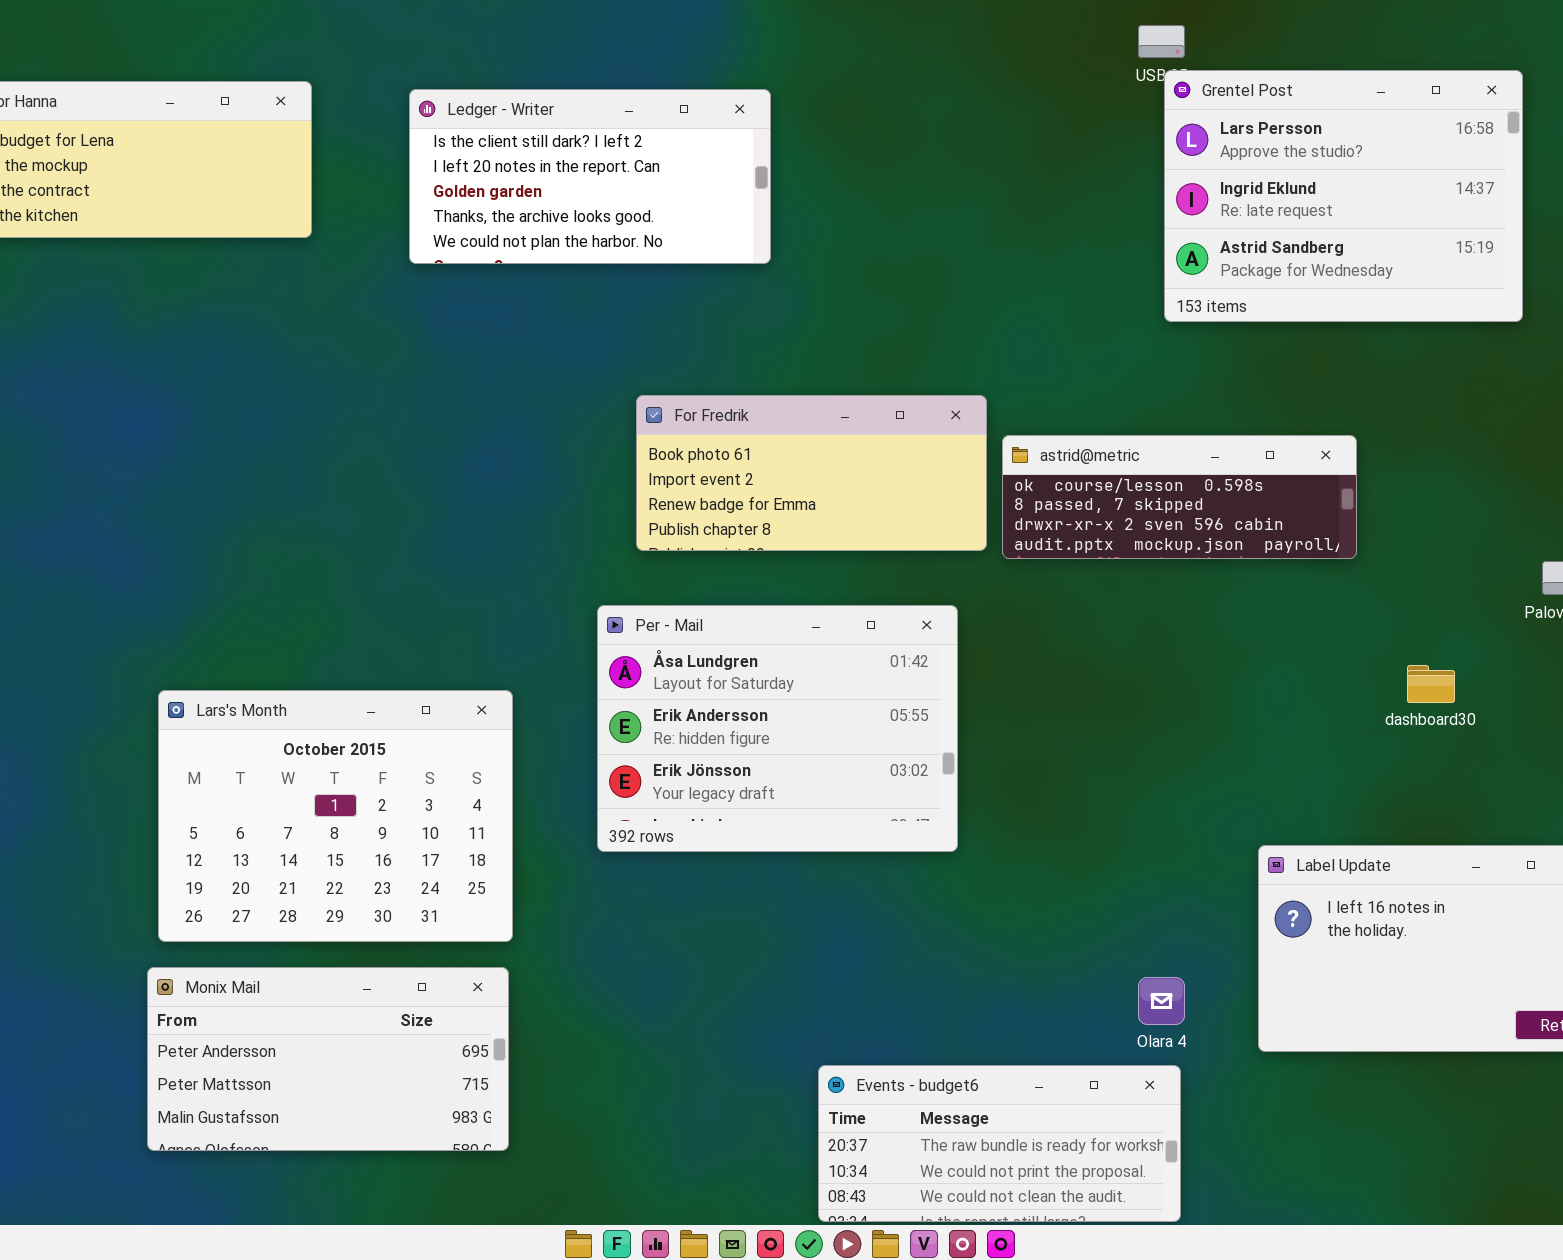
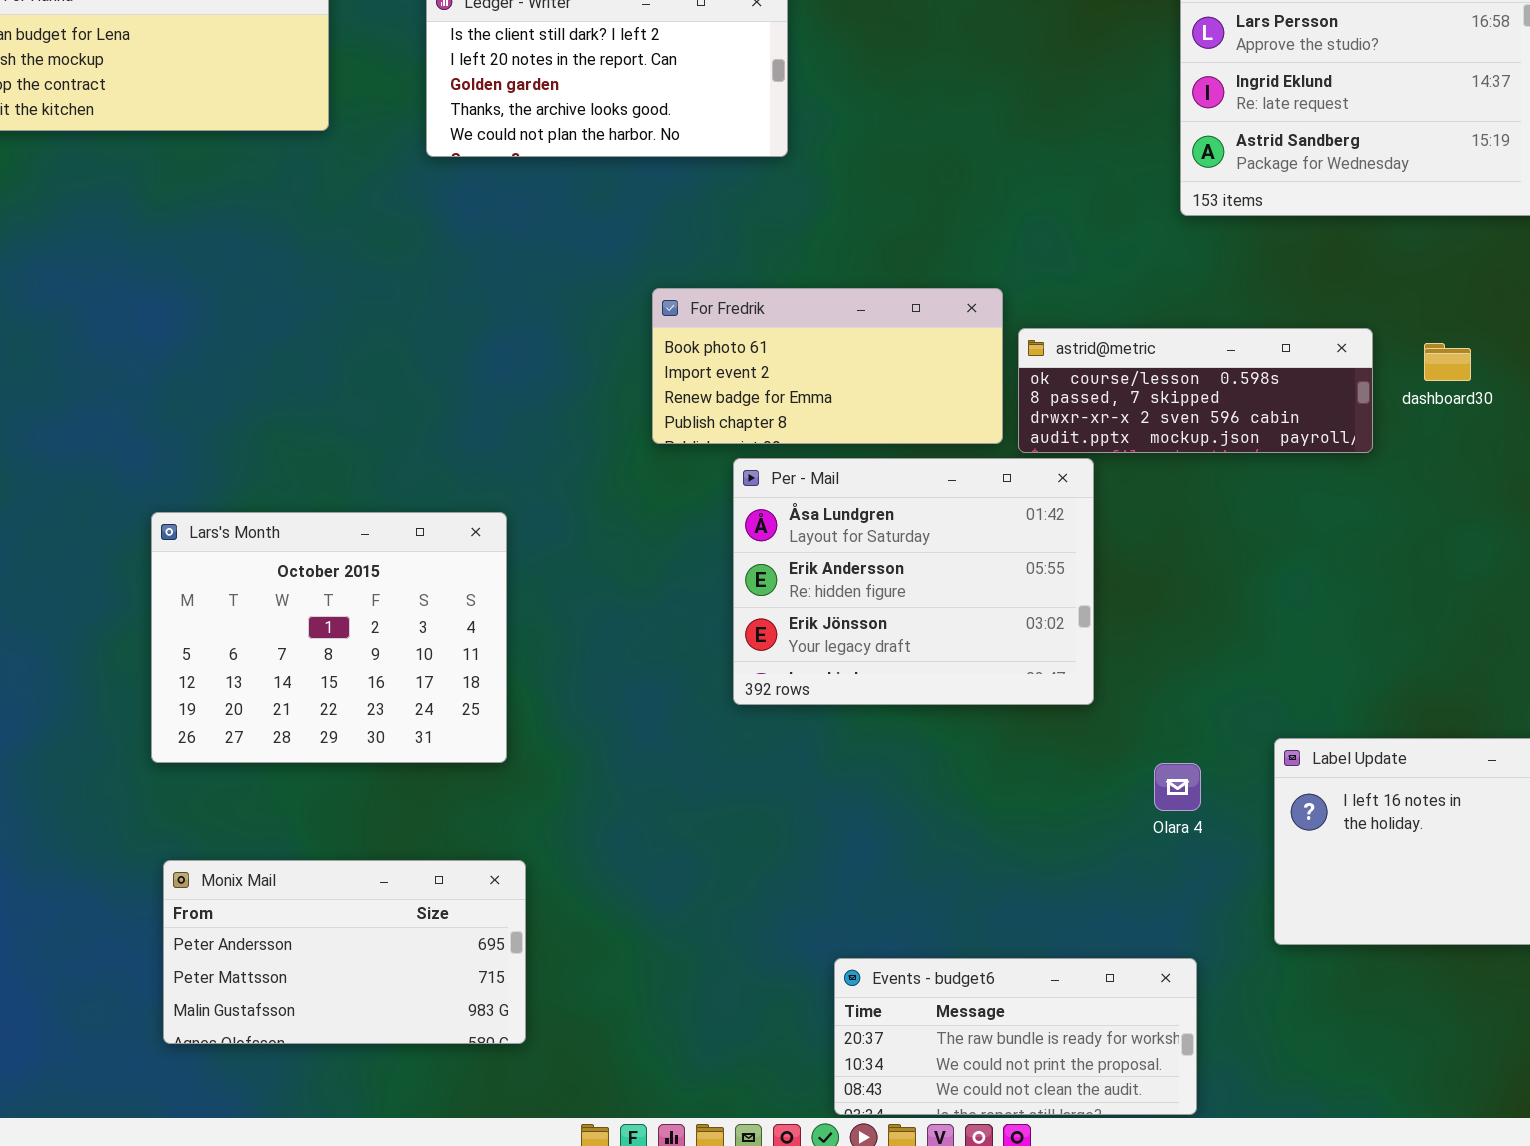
Per - Mail: [597,605,958,852] -> [733,458,1094,705], moved
dashboard30: [1407,665,1455,703] -> [1424,343,1471,381], moved
Lars's Month: [158,690,513,942] -> [151,512,507,763], moved
Olara 4: [1138,977,1185,1025] -> [1154,763,1201,811], moved

